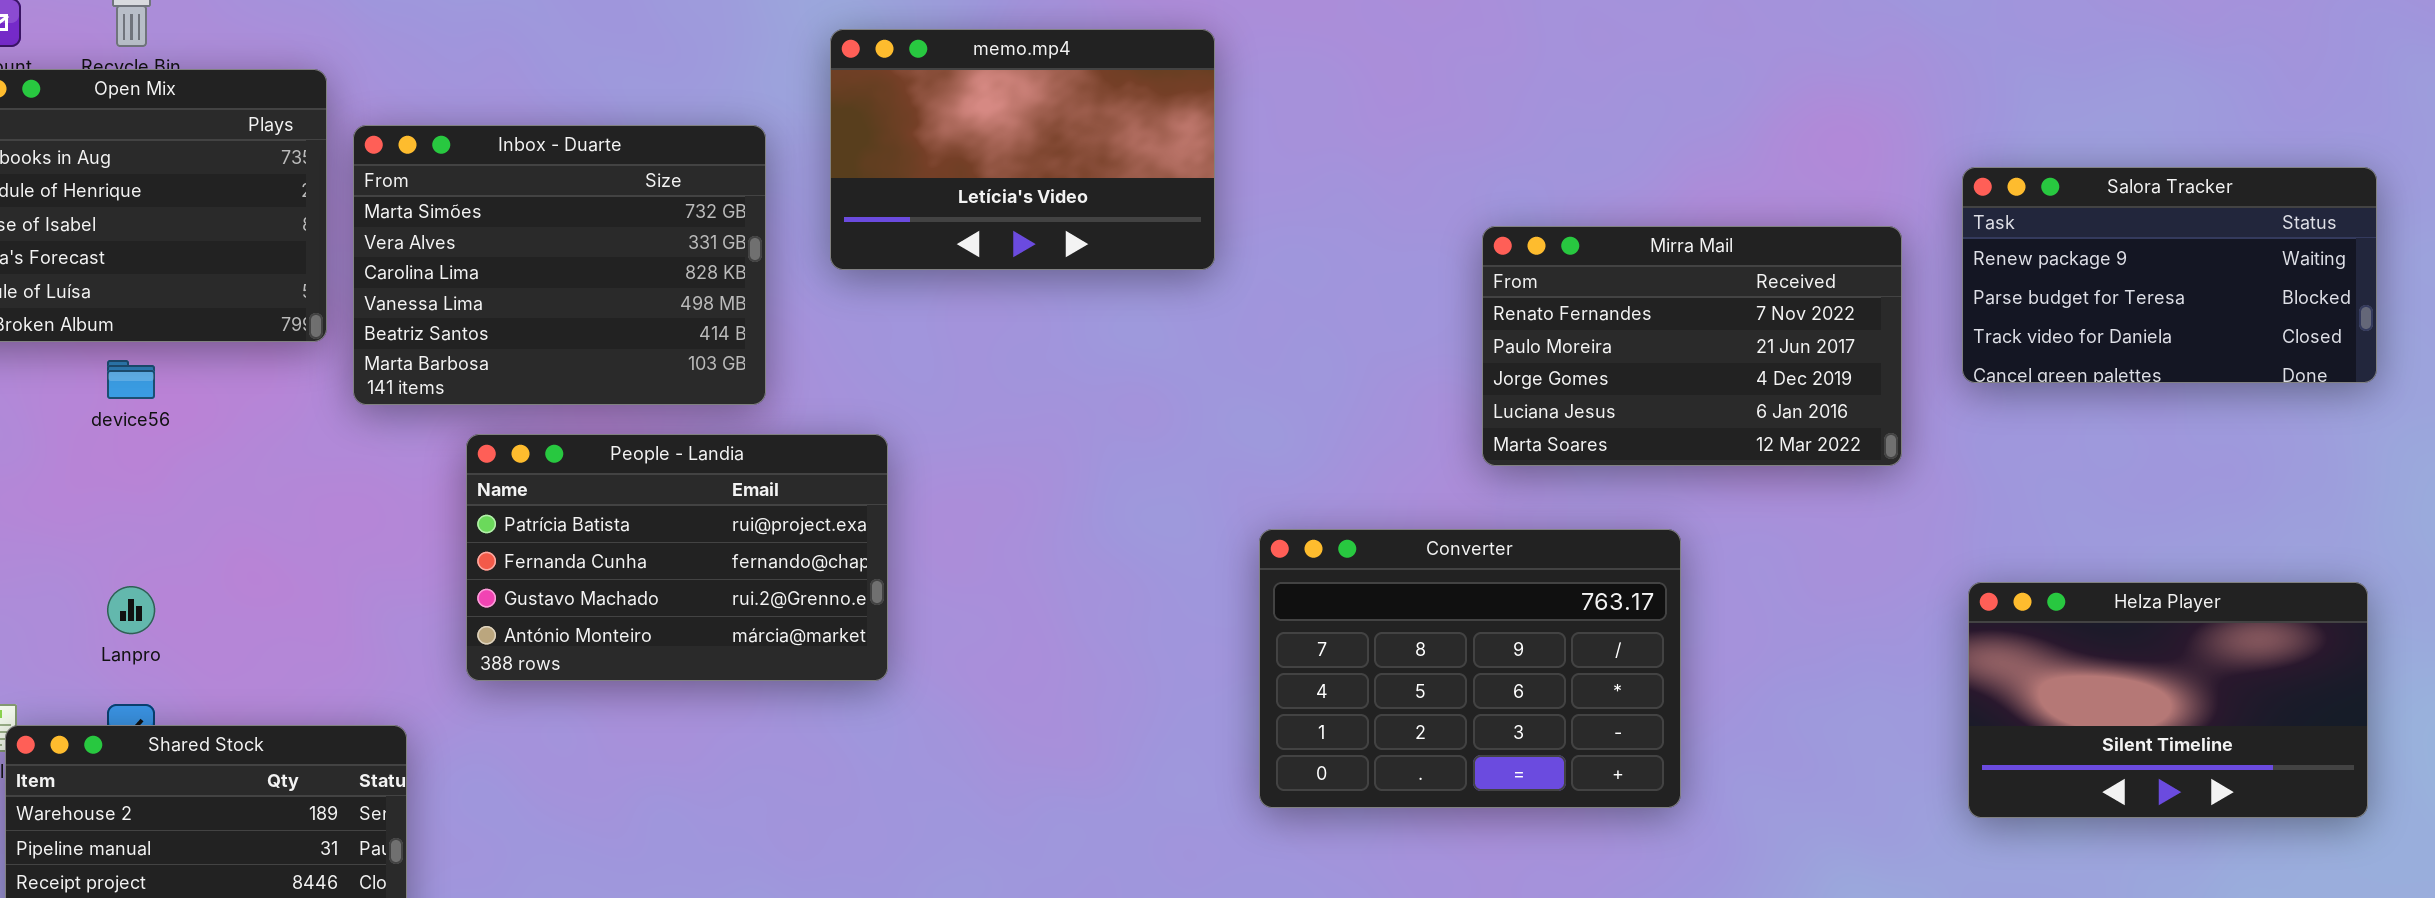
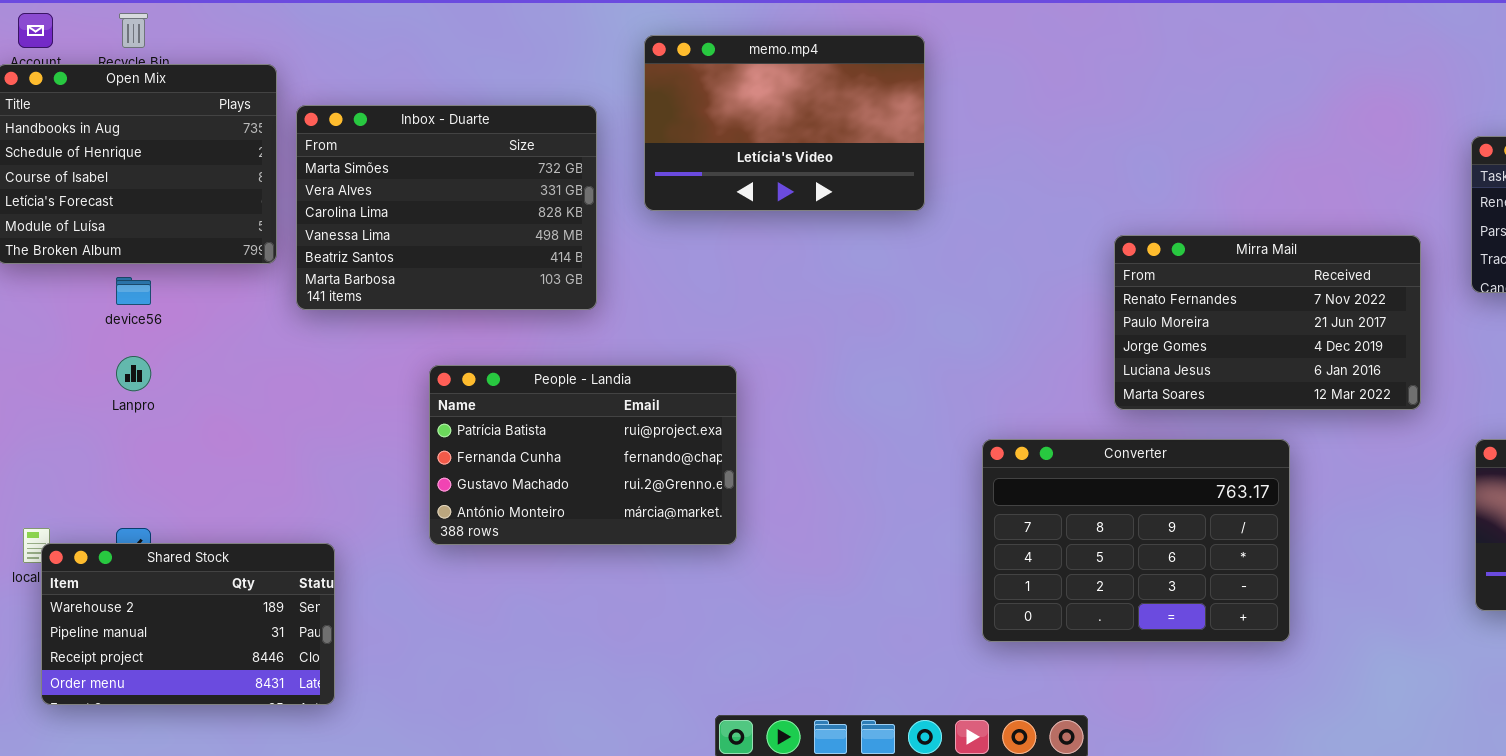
Mirra Mail: [1482,226,1902,466] -> [1114,235,1421,410], moved
People - Landia: [466,434,888,681] -> [429,365,737,545], moved
Converter: [1259,529,1681,808] -> [982,439,1290,642], moved
Lanpro: [107,586,155,634] -> [116,356,151,391], moved

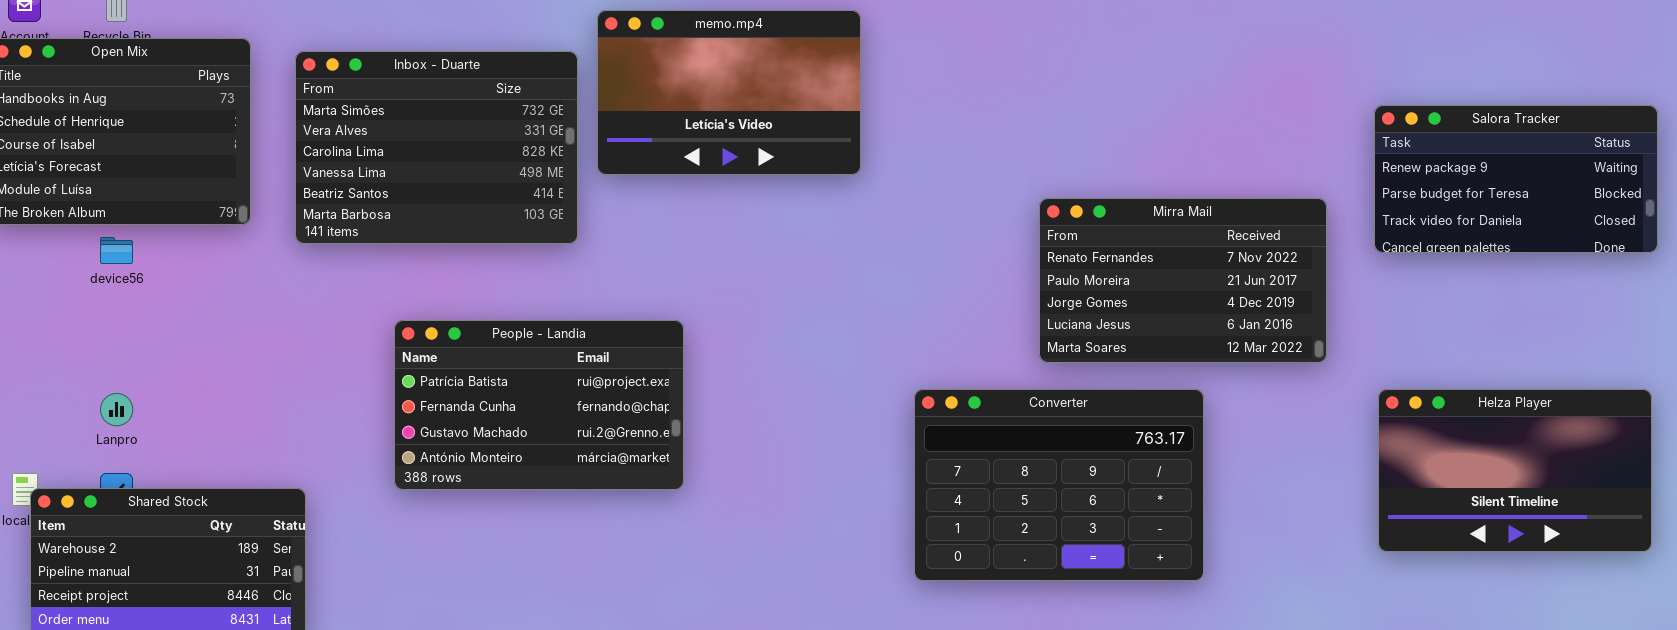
Inbox - Duarte: [296,105,597,310] -> [295,51,578,244], moved
Lanpro: [116,356,151,391] -> [100,393,133,426], moved

